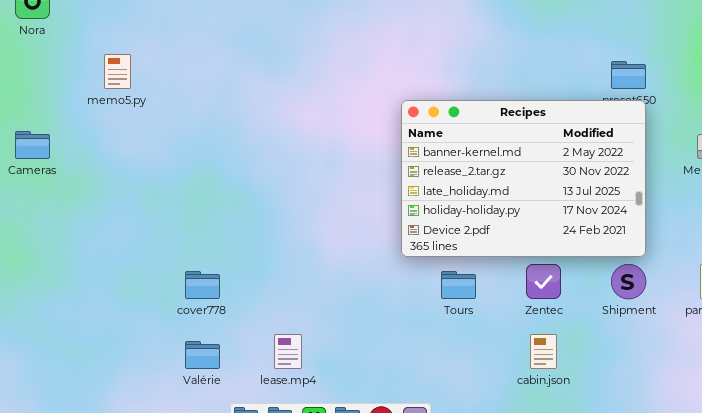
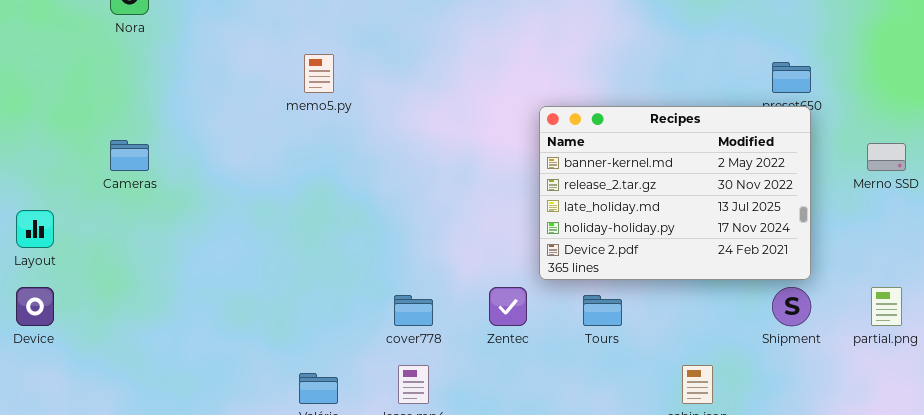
memo5.py: [104,54,131,89] -> [304,54,334,93], moved
Zentec: [526,264,561,299] -> [489,287,527,326], moved
cover778: [185,271,220,299] -> [394,295,433,326], moved

